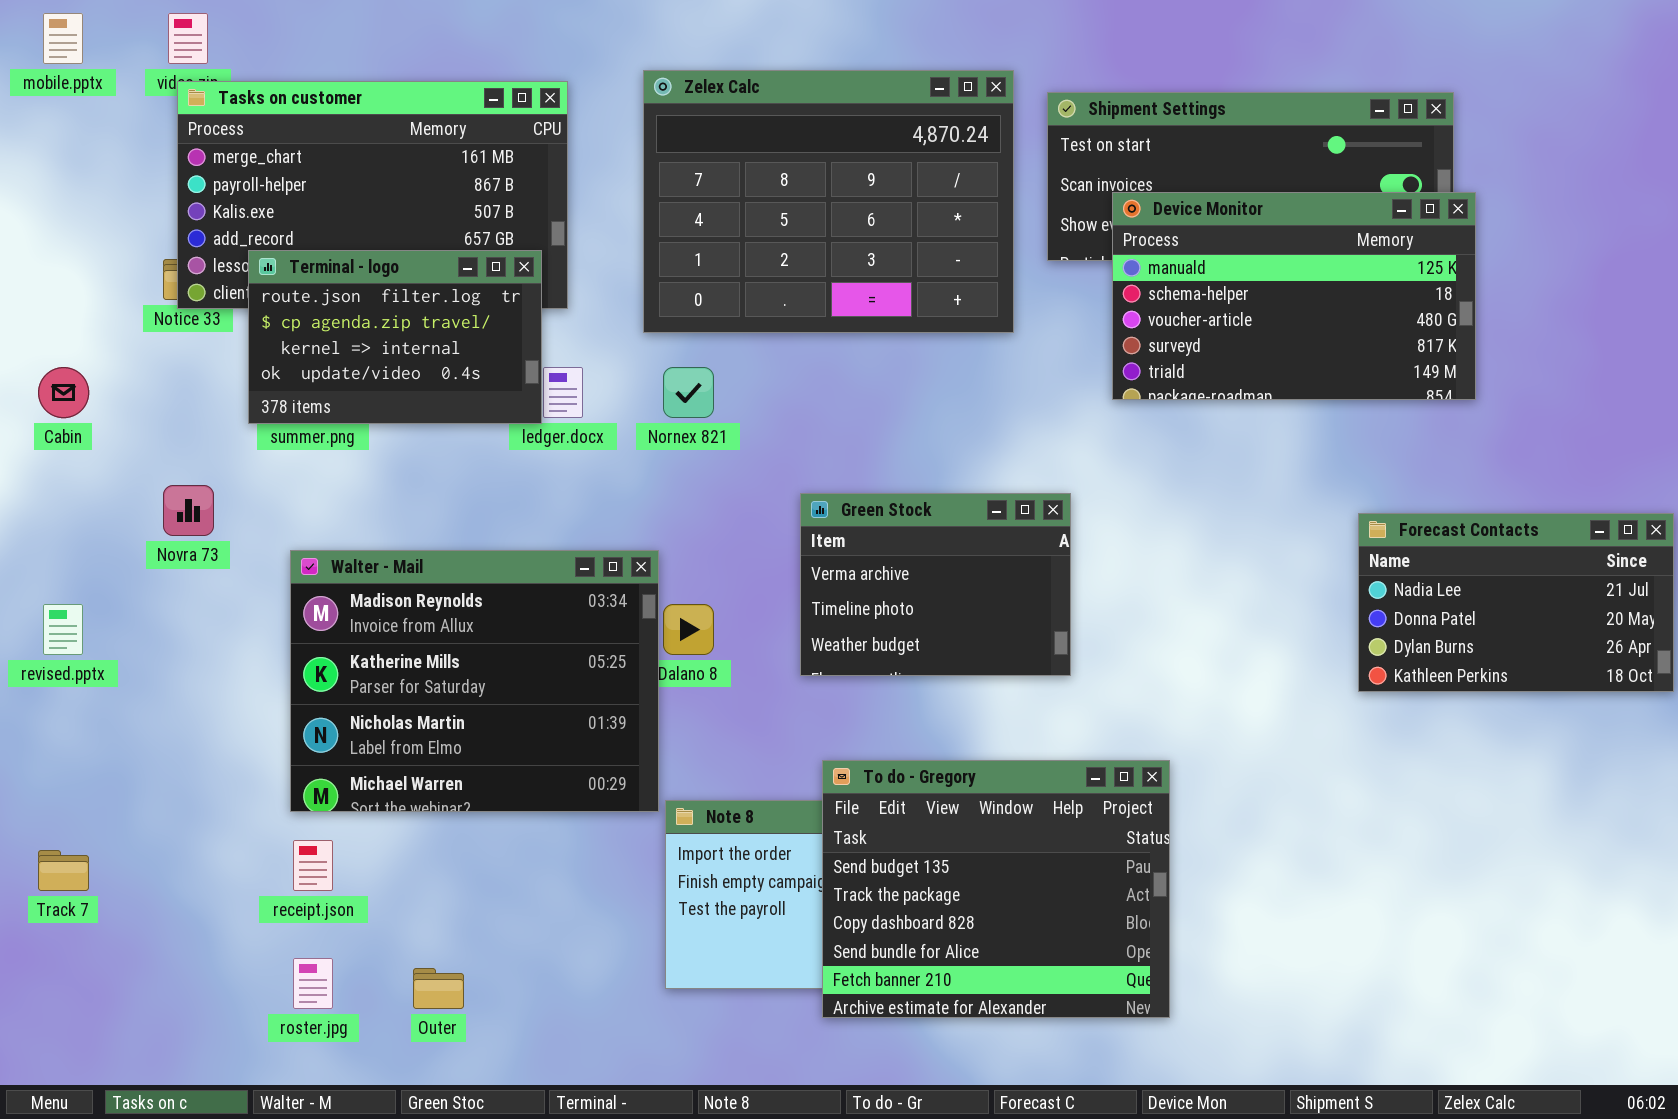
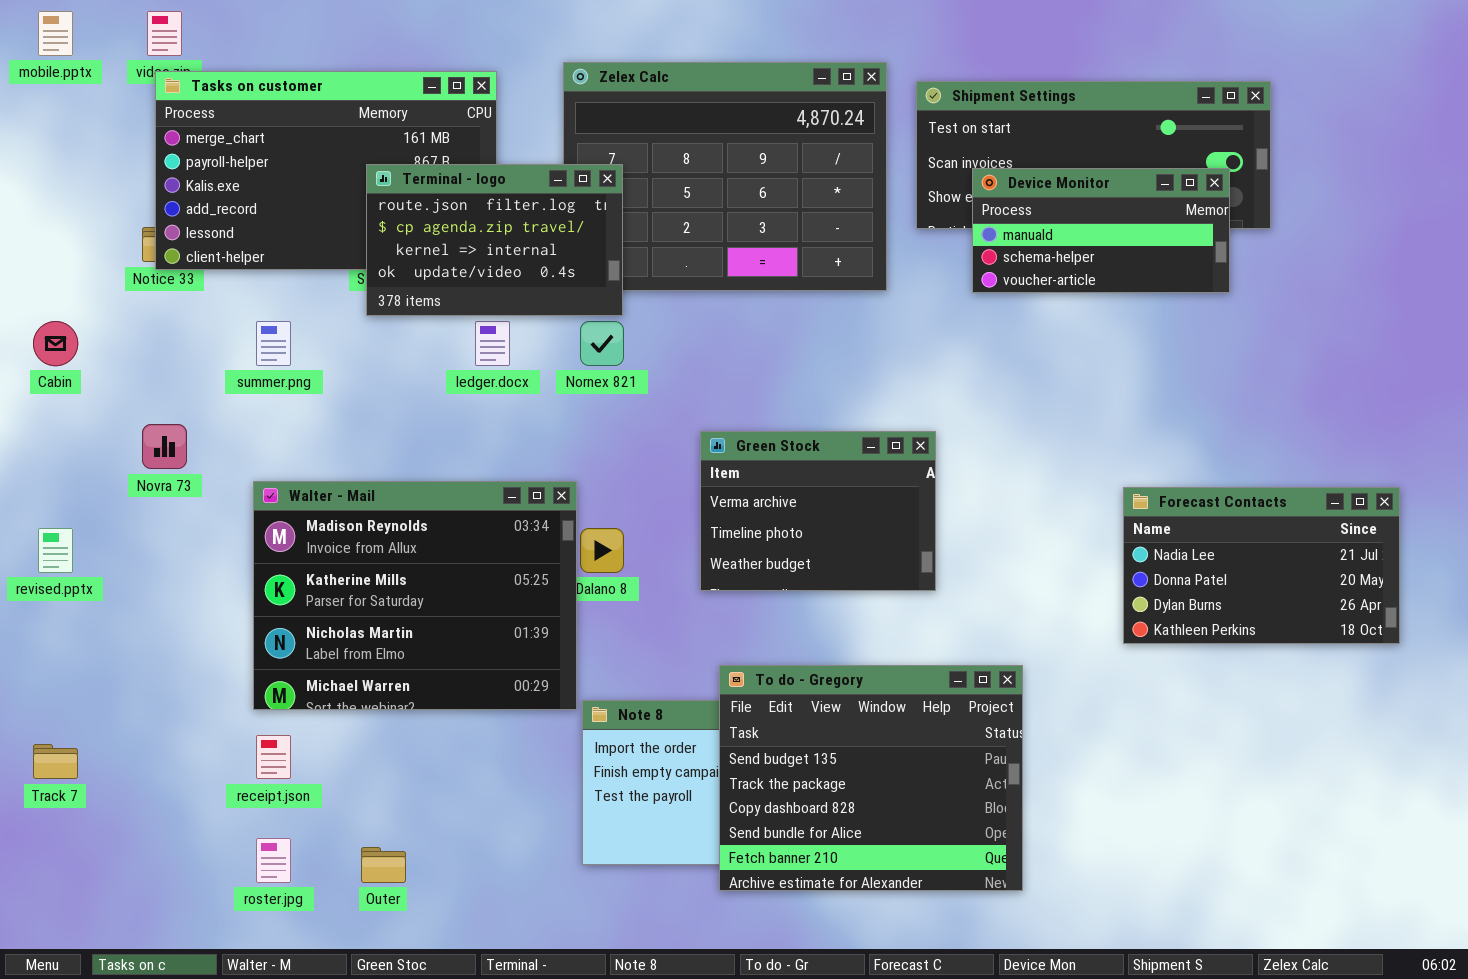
Device Monitor: [1112,192,1476,400] -> [972,168,1230,293], resized
Terminal - logo: [248,250,542,424] -> [366,164,623,316], moved
Forecast Contacts: [1358,513,1674,692] -> [1123,487,1400,644], moved

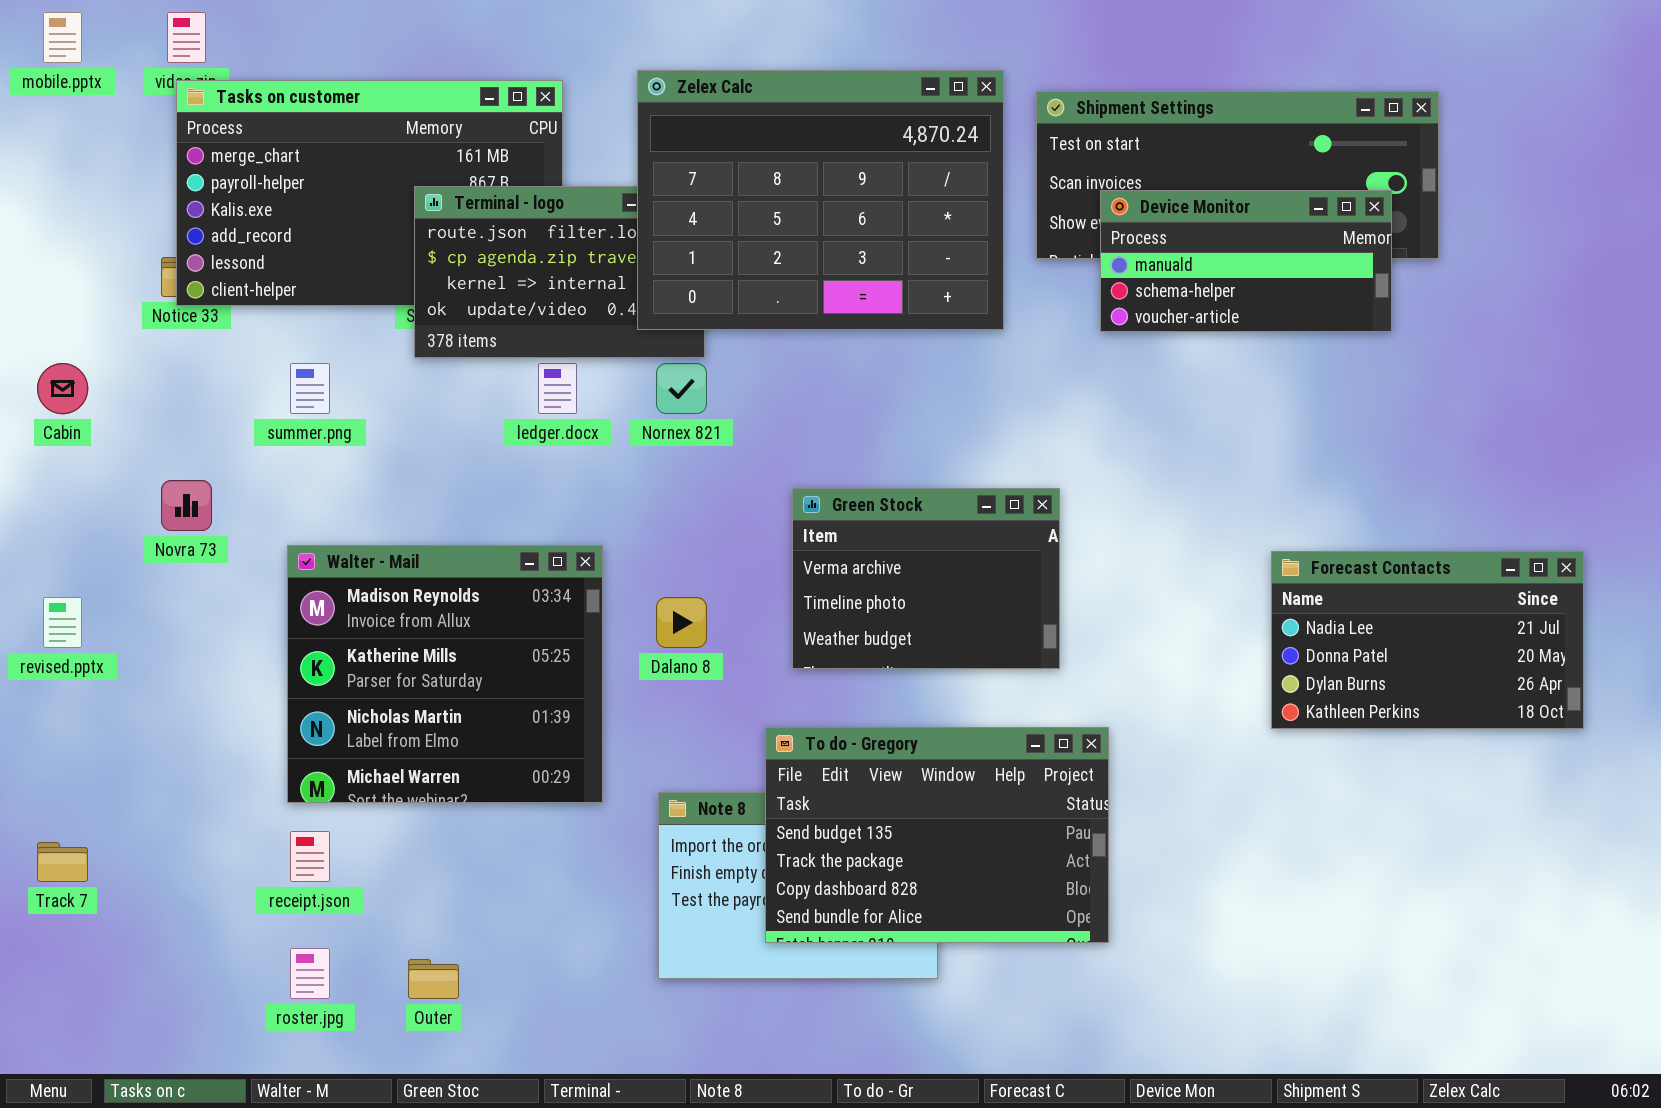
Zelex Calc: [563,62,887,291] -> [637,70,1004,330], raised
Walter - Mail: [253,481,577,710] -> [287,545,603,803], resized
To do - Gregory: [719,665,1023,891] -> [765,727,1109,943], moved, resized

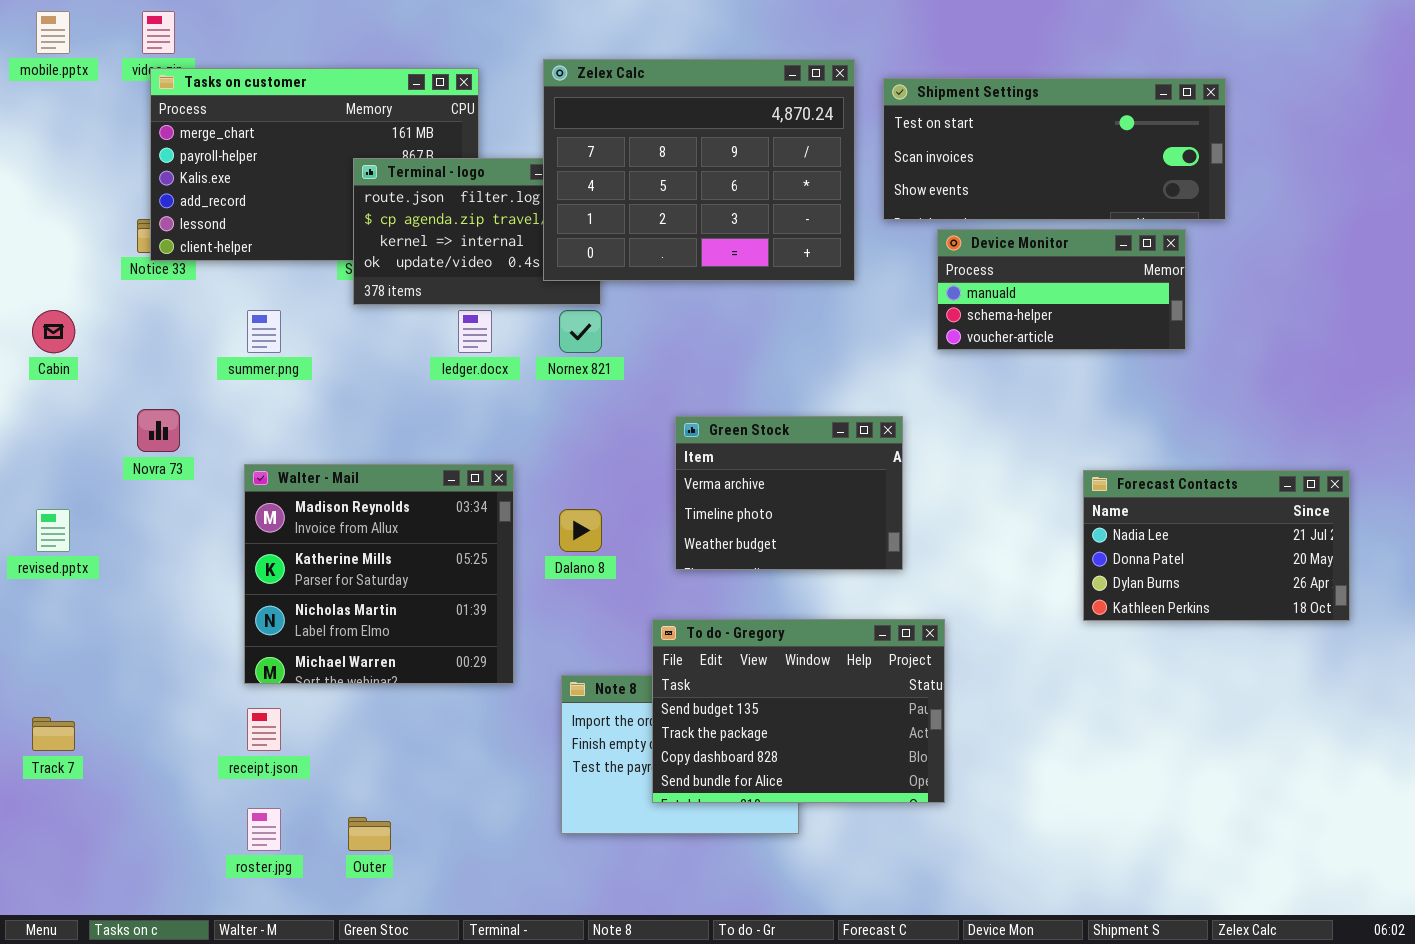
Device Monitor: [1100,190,1392,332] -> [937,229,1186,350], moved

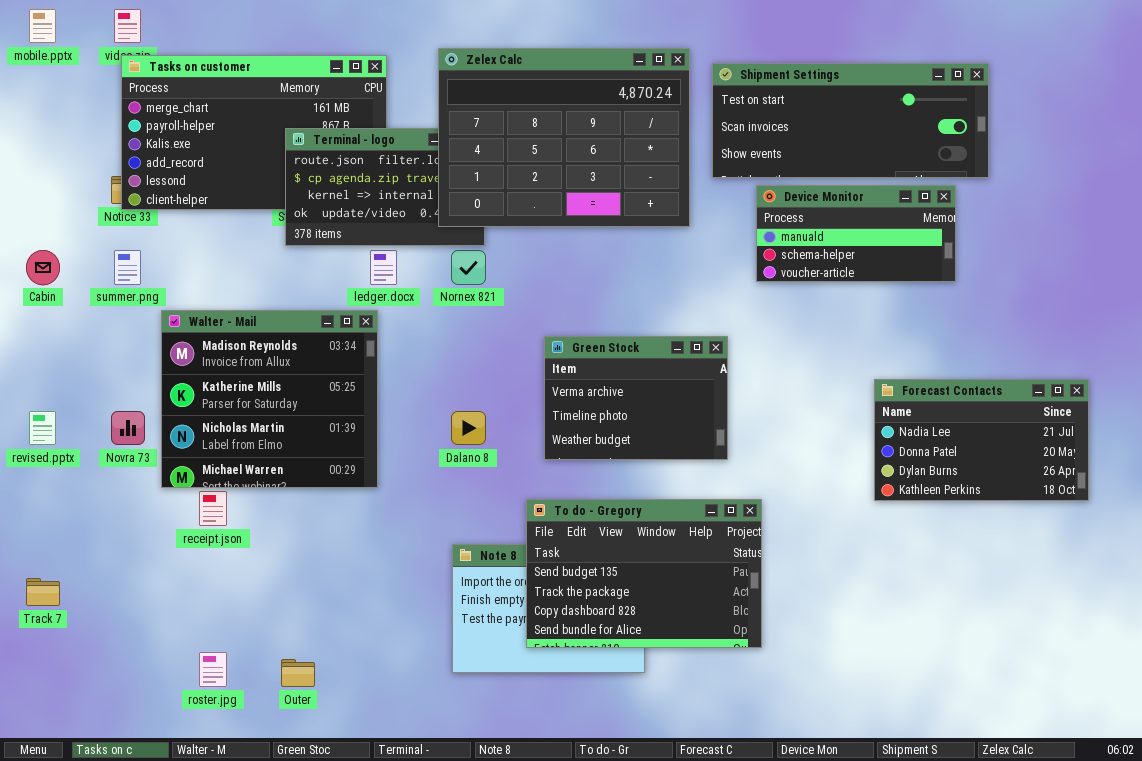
summer.png: [247,310,281,353] -> [114,250,141,285], moved
Novra 73: [137,409,180,452] -> [111,411,145,445], moved
Walter - Mail: [244,464,514,684] -> [161,310,378,488], moved
receipt.json: [247,708,281,751] -> [199,491,227,526], moved

